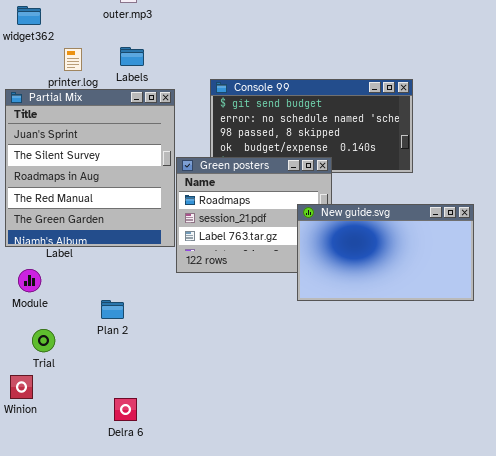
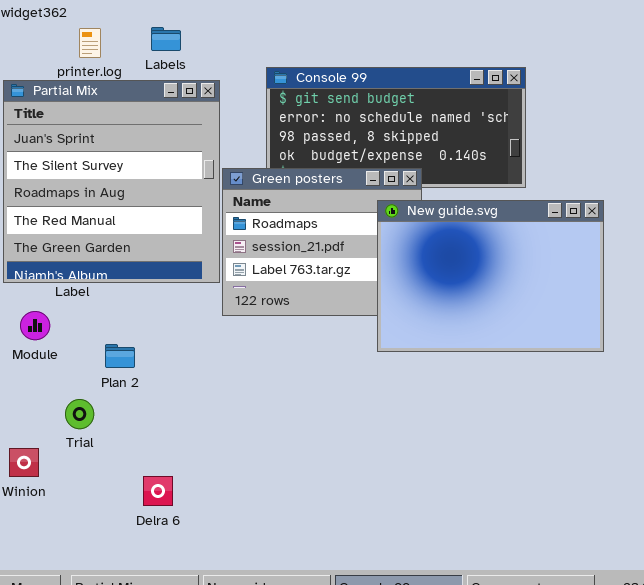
New guide.svg: [297,204,474,301] -> [377,200,604,352], resized
Plan 2: [101,300,124,319] -> [105,344,135,368], moved
Trial: [32,329,55,352] -> [65,399,94,429], moved

